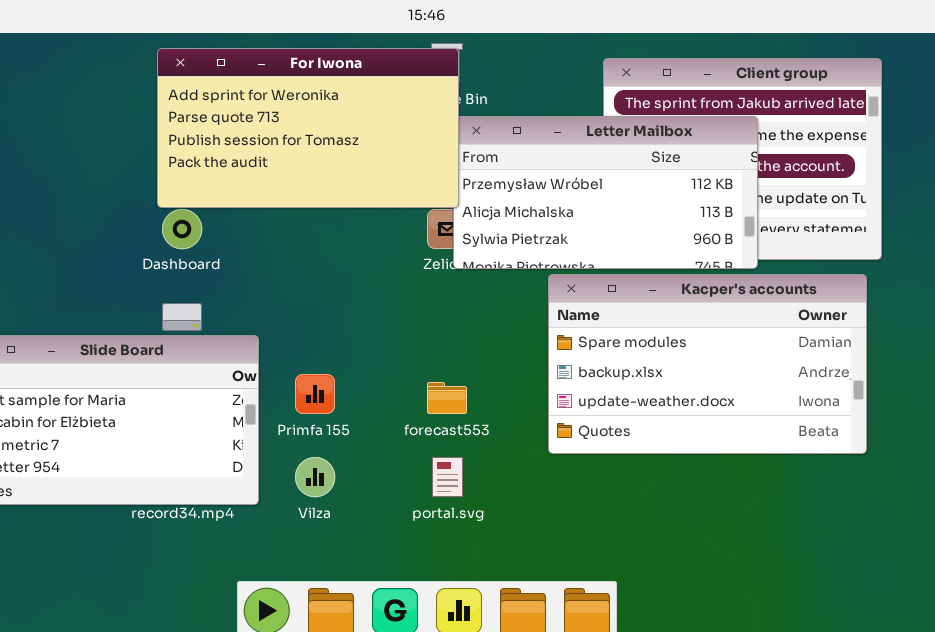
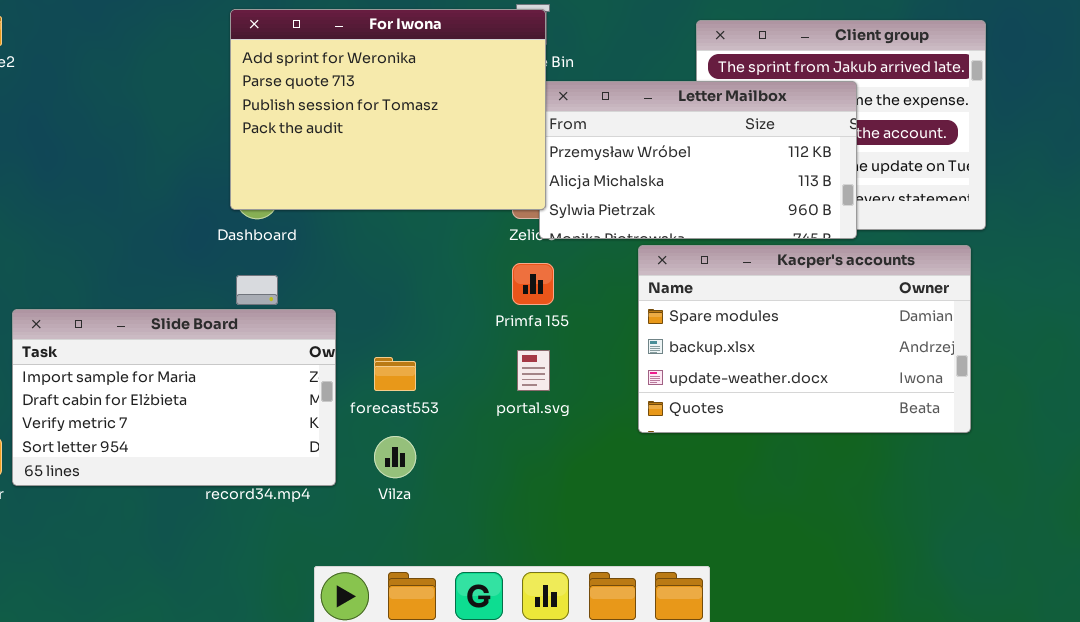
For Iwona: [157,48,459,208] -> [230,9,546,210], resized
Primfa 155: [295,374,335,414] -> [512,263,554,305], moved
forecast553: [427,382,467,414] -> [374,357,416,391], moved
portal.svg: [432,457,463,497] -> [517,350,550,391], moved

